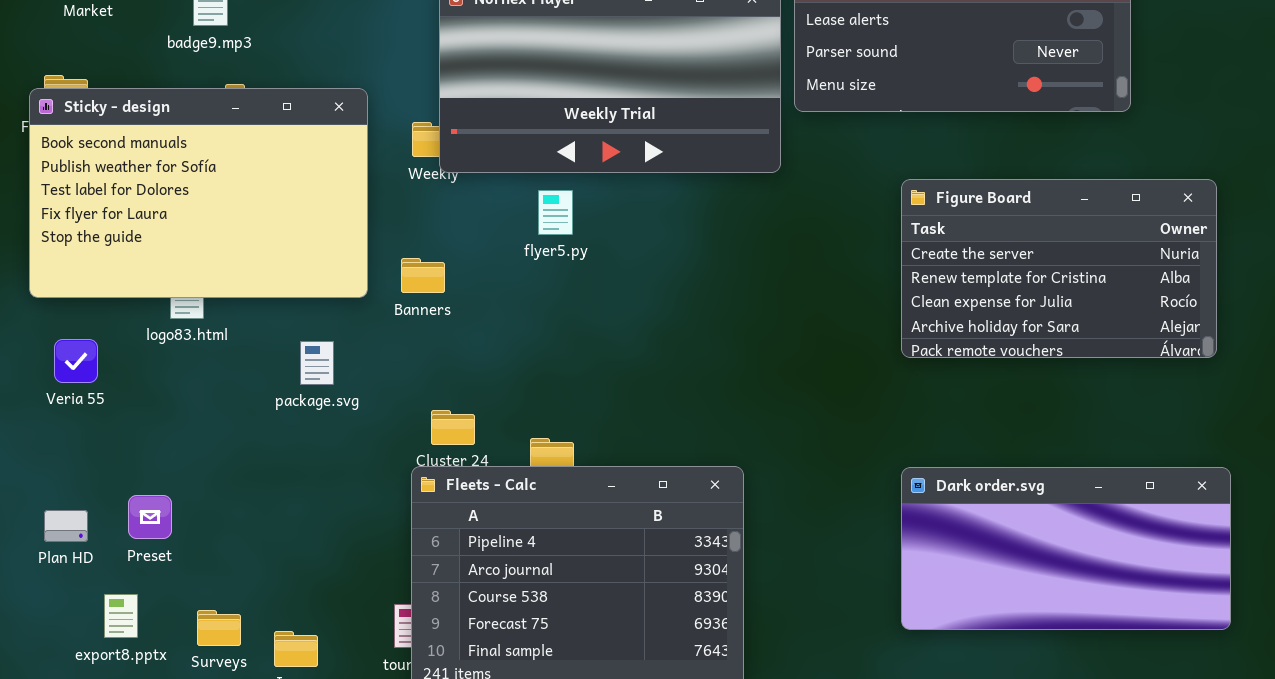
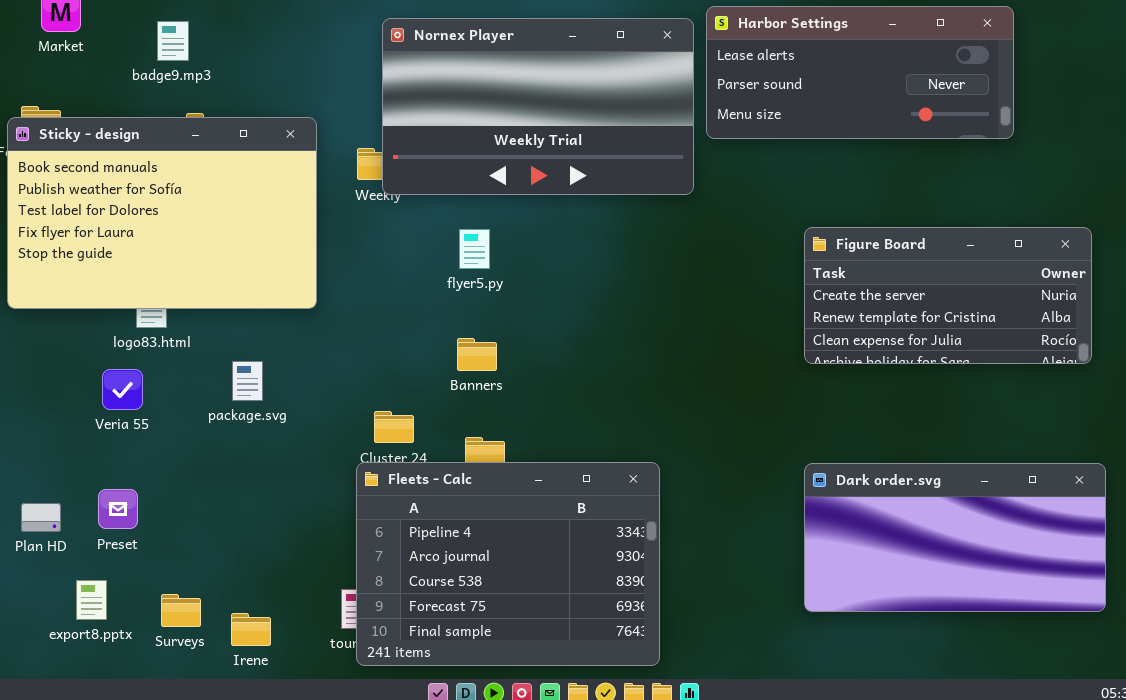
Figure Board: [901,179,1217,358] -> [804,227,1092,364], resized
flyer5.py: [538,190,573,235] -> [459,229,490,269], moved
Banners: [401,258,445,293] -> [457,338,497,371], moved
Veria 55: [54,339,98,383] -> [102,369,143,410], moved
package.svg: [300,341,334,385] -> [232,361,263,401], moved

